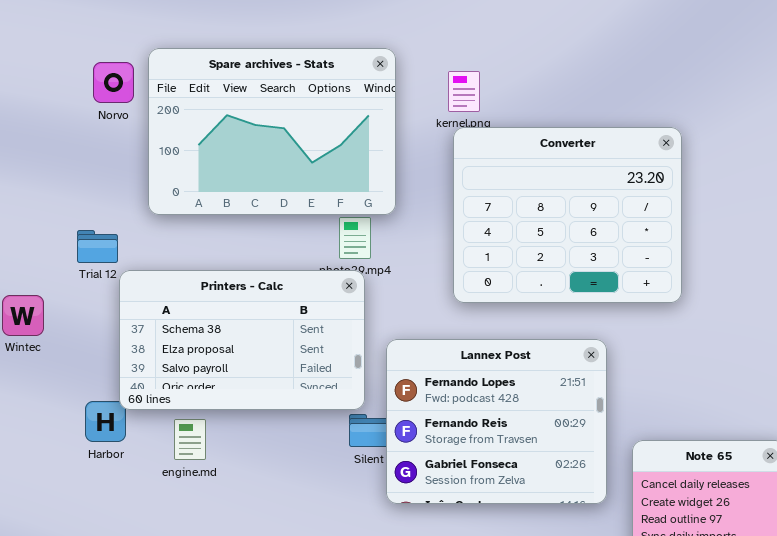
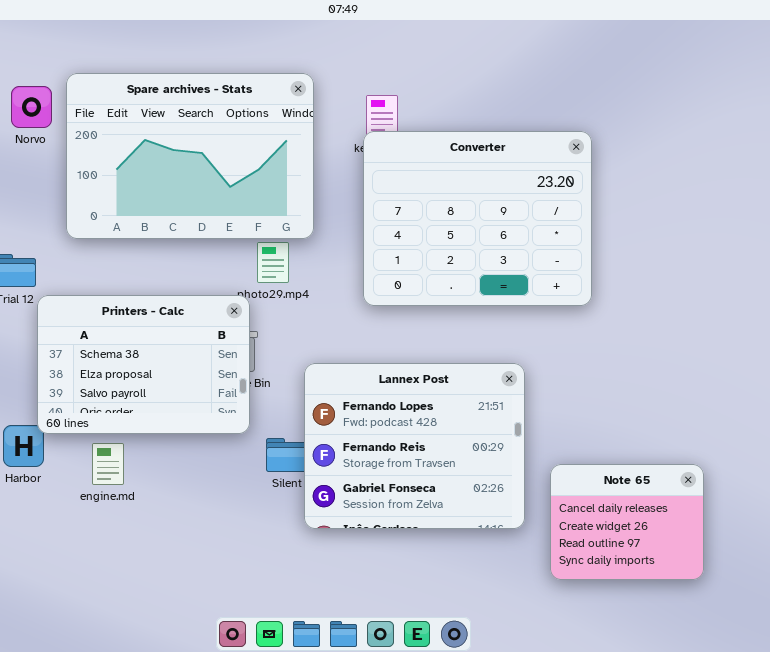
Converter: [453,127,682,303] -> [363,131,592,306], moved
Printers - Calc: [119,270,365,410] -> [37,295,250,434], resized

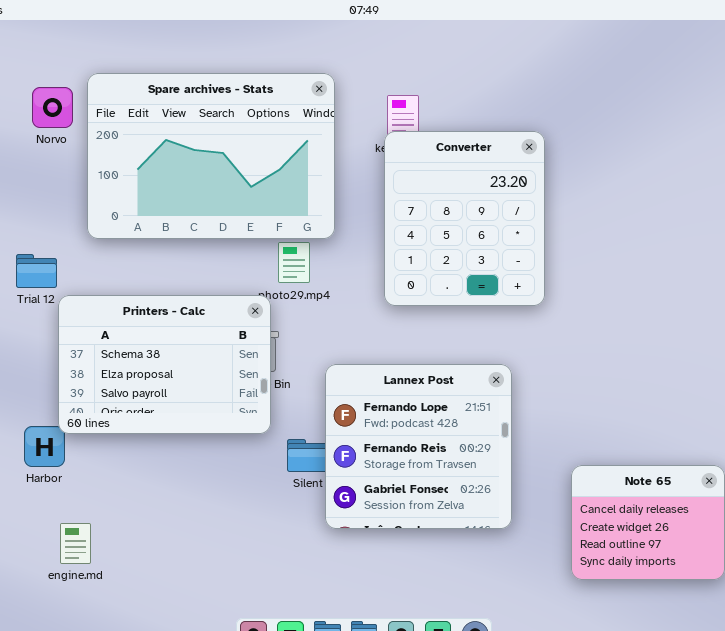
Converter: [363,131,592,306] -> [384,131,545,306], resized
Lannex Post: [304,363,525,529] -> [325,364,512,529], resized
engine.md: [92,443,124,485] -> [60,523,91,564], moved

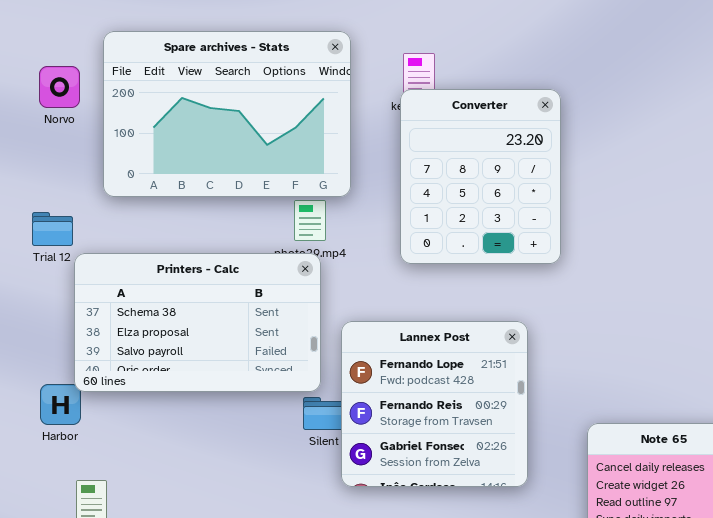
Norvo: [32,87,73,128] -> [39,66,80,108], moved
Printers - Calc: [58,295,271,434] -> [74,253,321,392], resized

